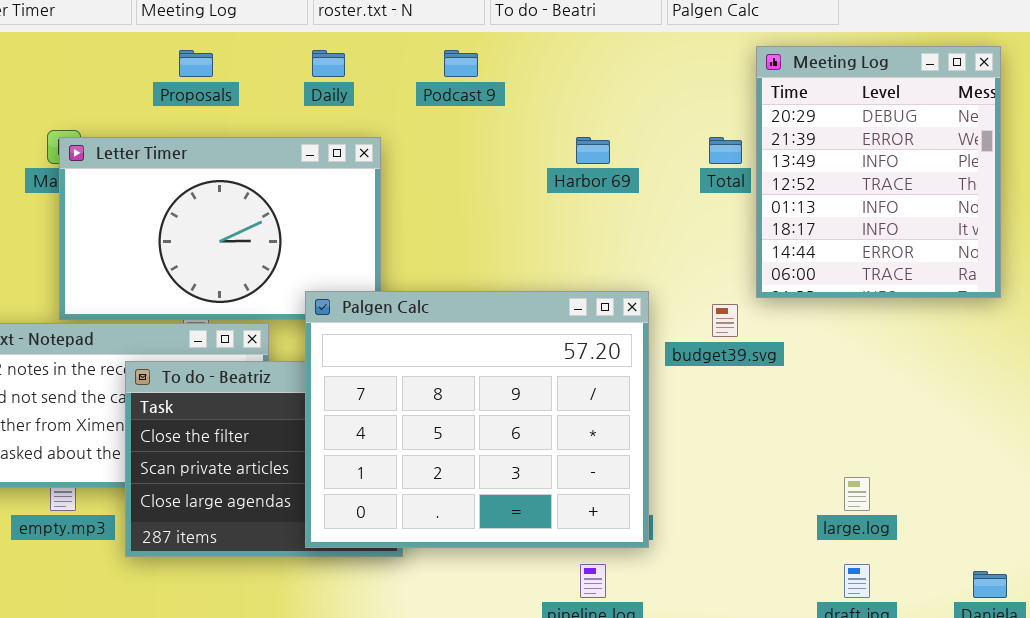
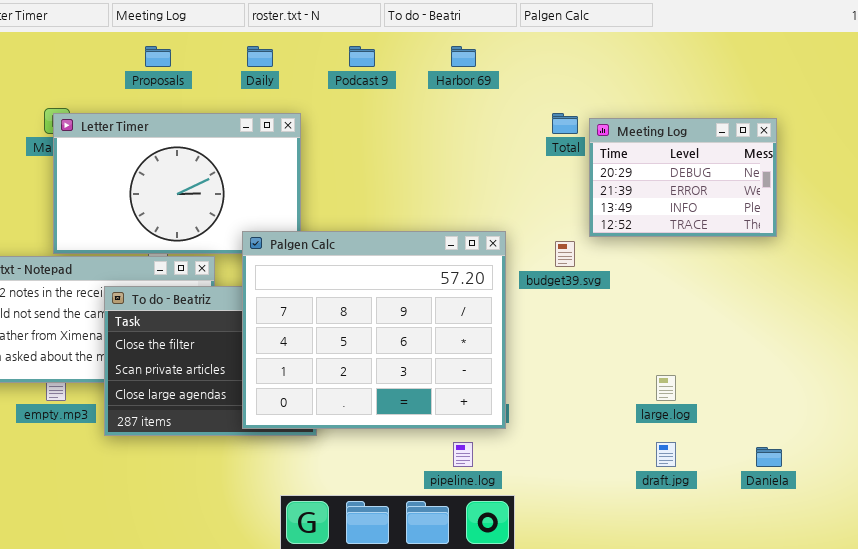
Meeting Log: [756,46,1001,298] -> [589,118,777,237], resized
Harbor 69: [576,137,610,164] -> [451,46,476,67], moved

